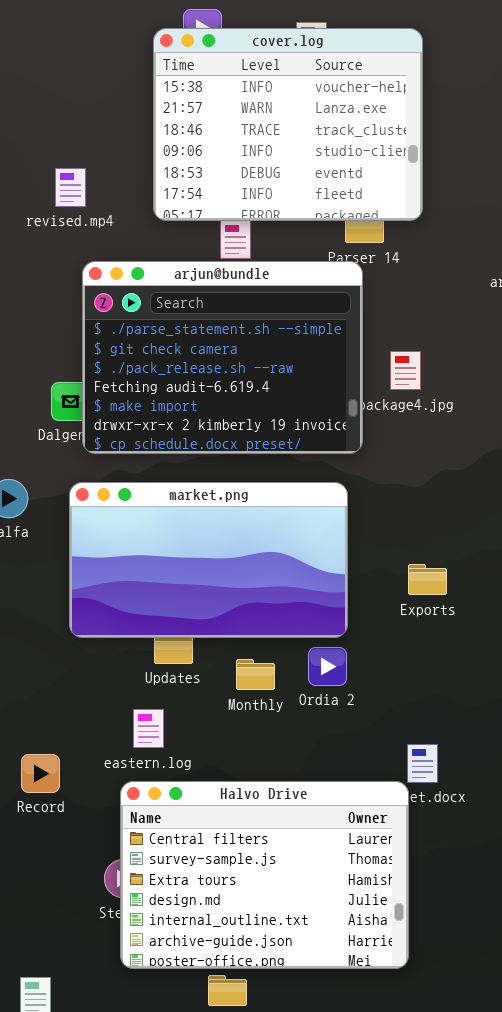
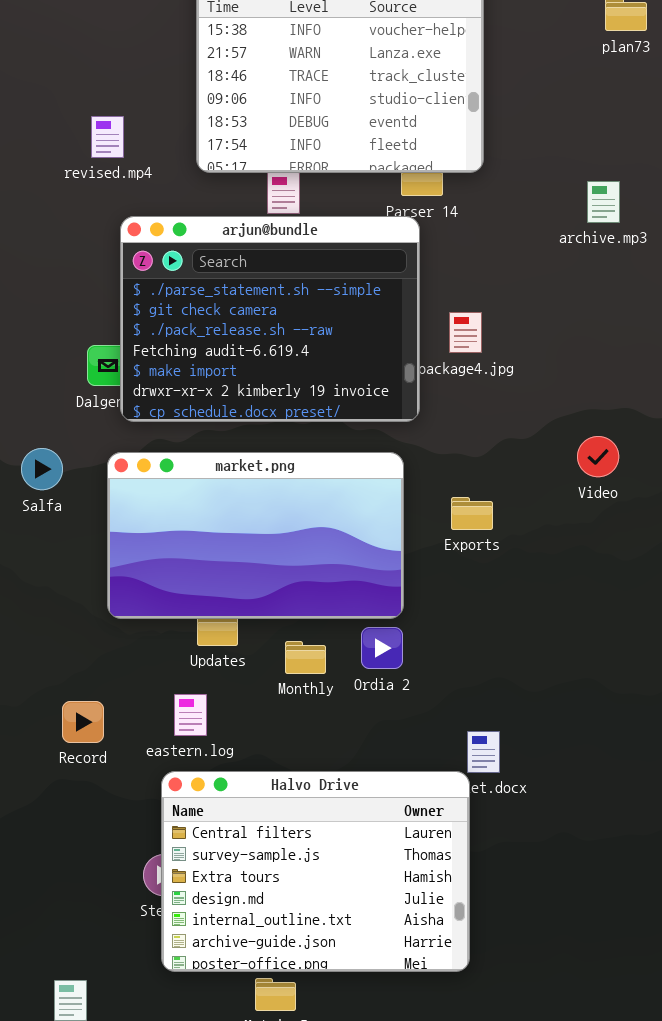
Exports: [408,564,447,595] -> [451,497,493,530], moved
Record: [21,754,60,793] -> [62,701,104,743], moved

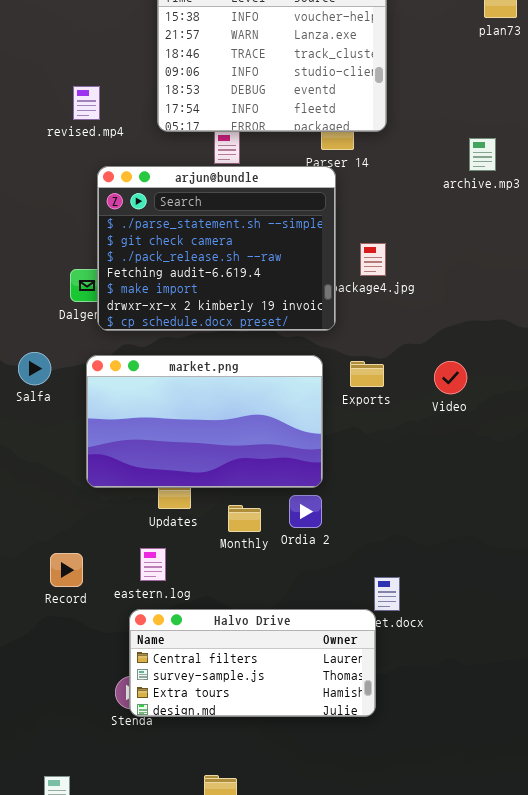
Video: [577,436,619,477] -> [434,361,467,394], moved
Exports: [451,497,493,530] -> [350,361,384,387], moved
Halvo Drive: [161,771,470,972] -> [129,609,376,717], resized

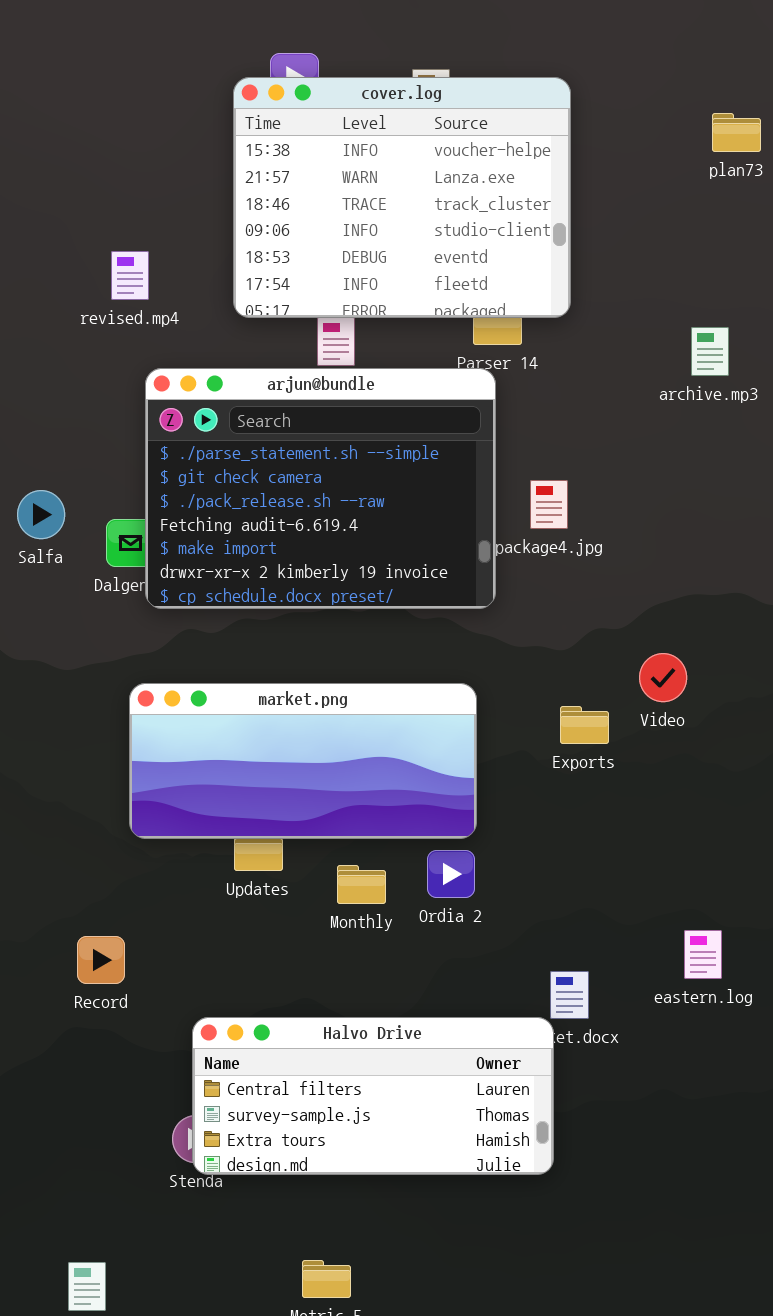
Salfa: [18,352,51,385] -> [17,490,65,539], moved
market.png: [86,355,323,488] -> [129,683,477,839], resized
Exports: [350,361,384,387] -> [560,706,609,744], moved
eastern.log: [140,548,166,581] -> [684,930,722,979], moved

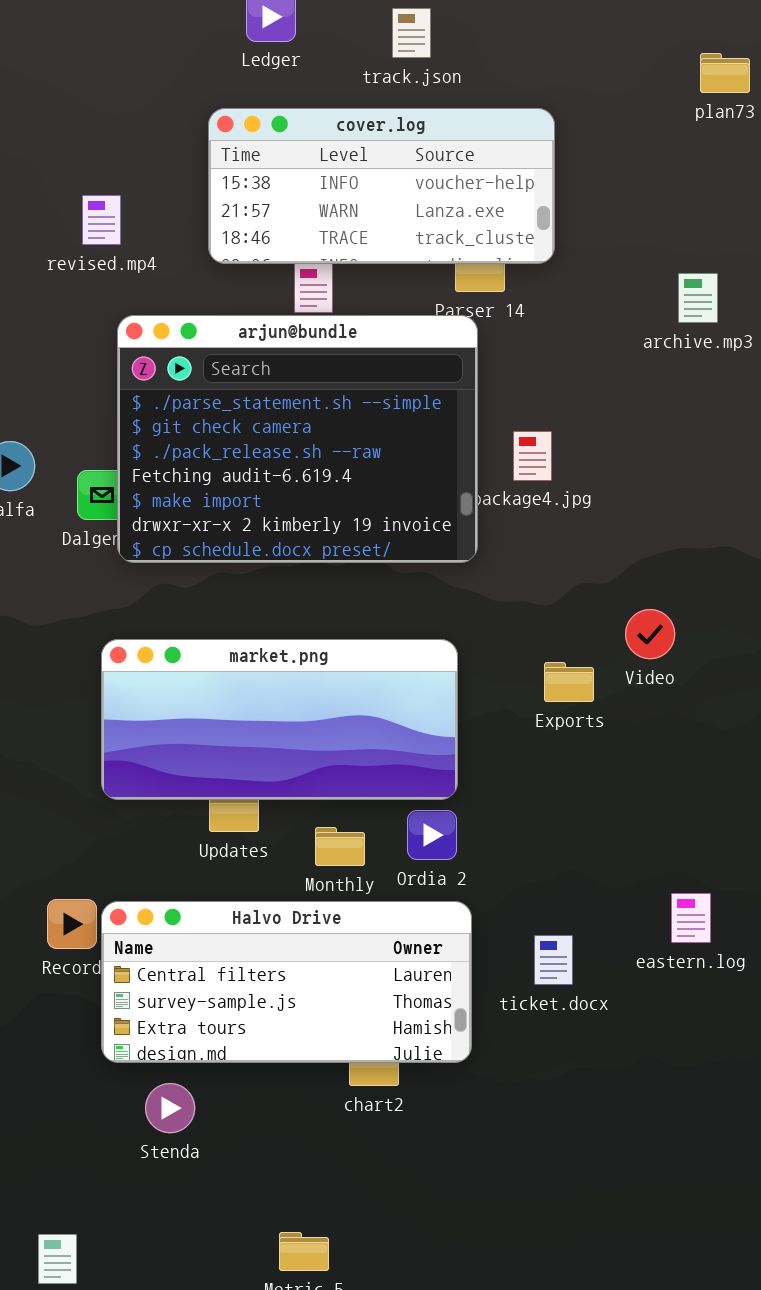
cover.log: [233,77,571,318] -> [208,108,555,264], resized
Halvo Drive: [192,1017,554,1175] -> [101,901,472,1063], moved

